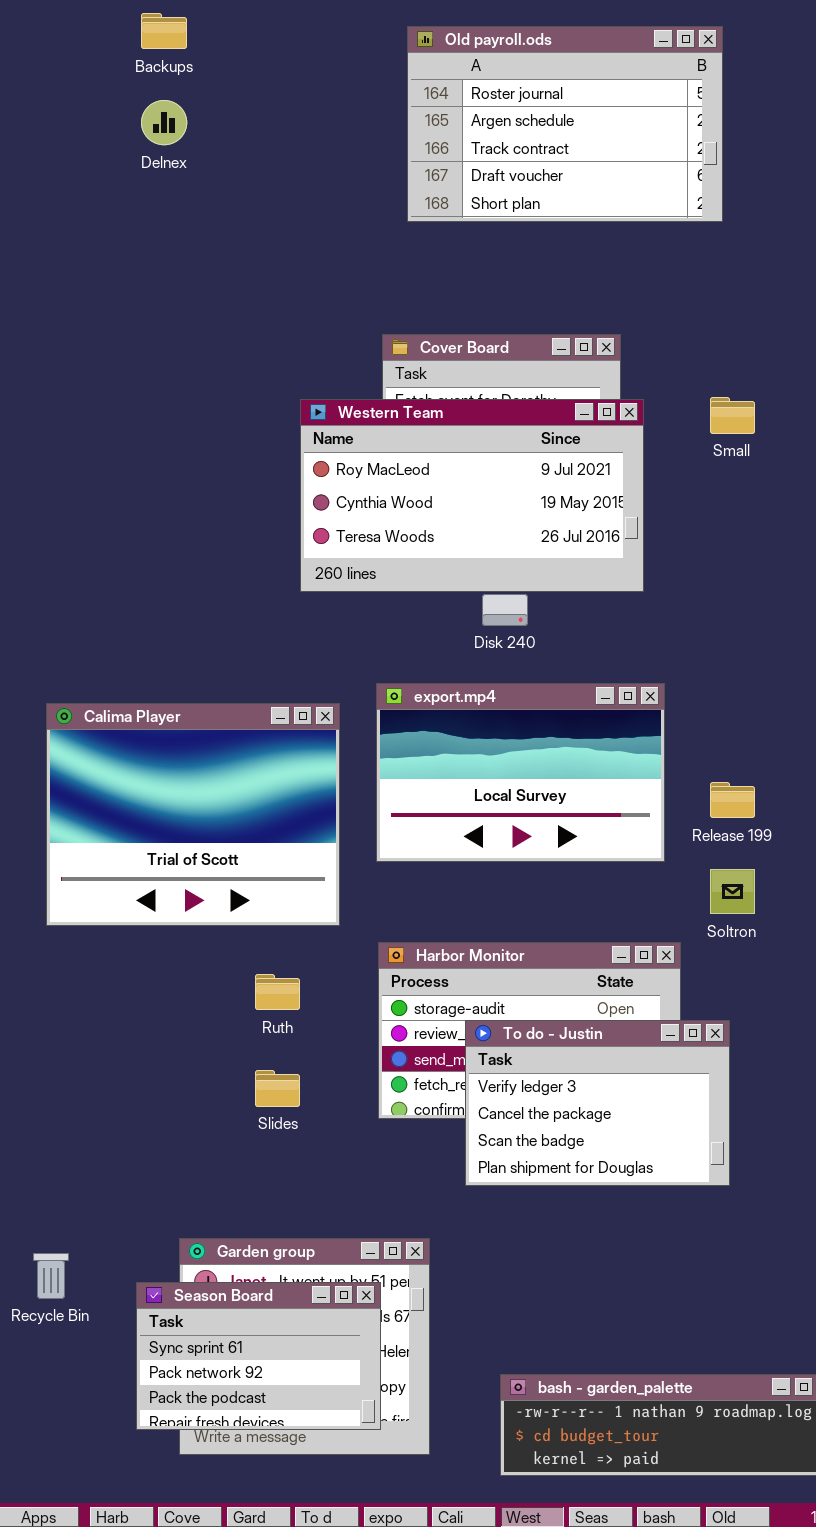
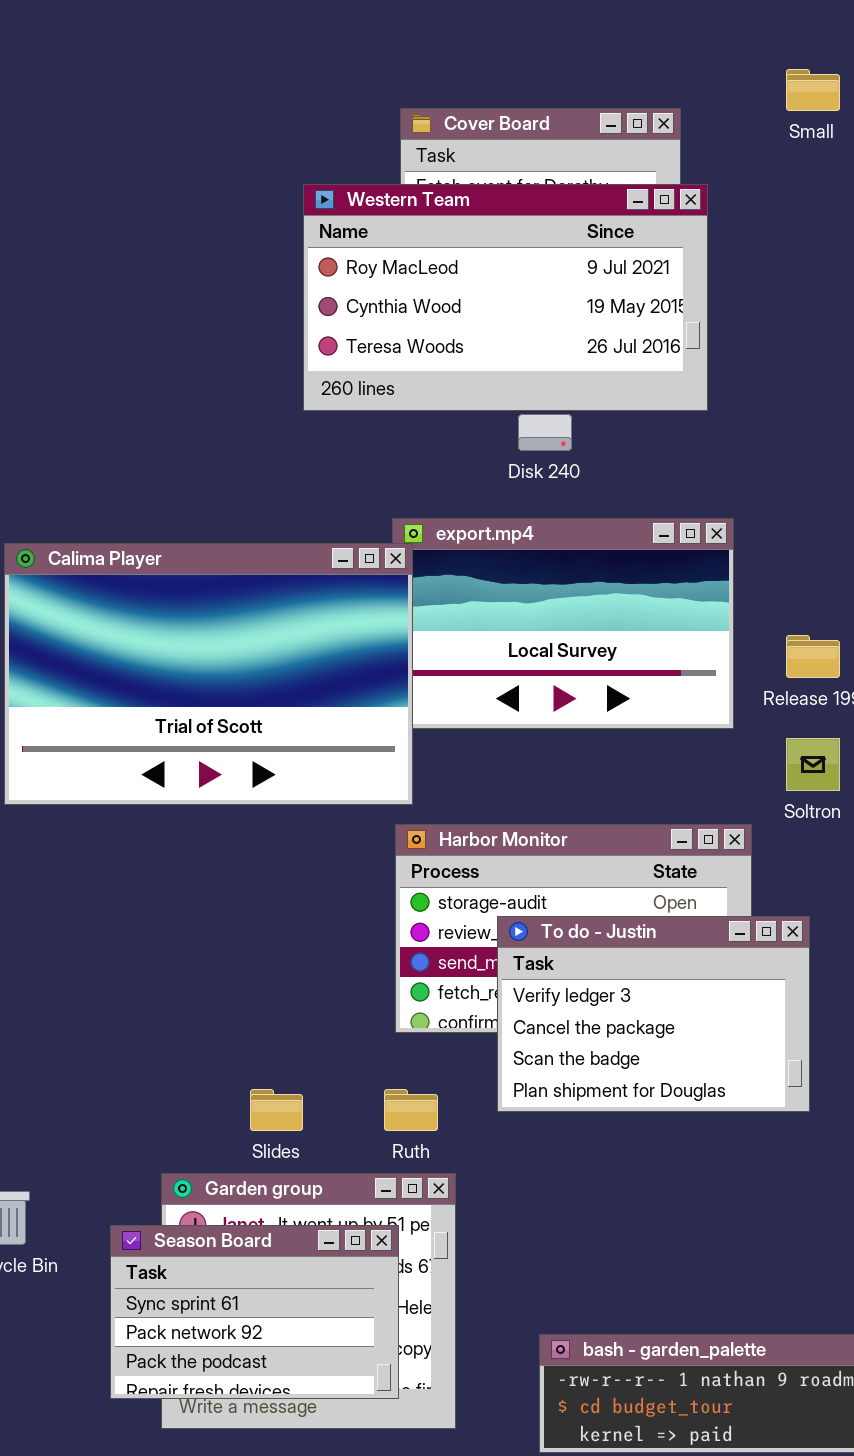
Small: [710,397,755,434] -> [786,69,840,111], moved
Calima Player: [46,703,340,926] -> [4,543,413,805], resized
Ruth: [255,974,300,1010] -> [384,1089,438,1131], moved
Slides: [255,1070,300,1107] -> [250,1089,303,1131], moved

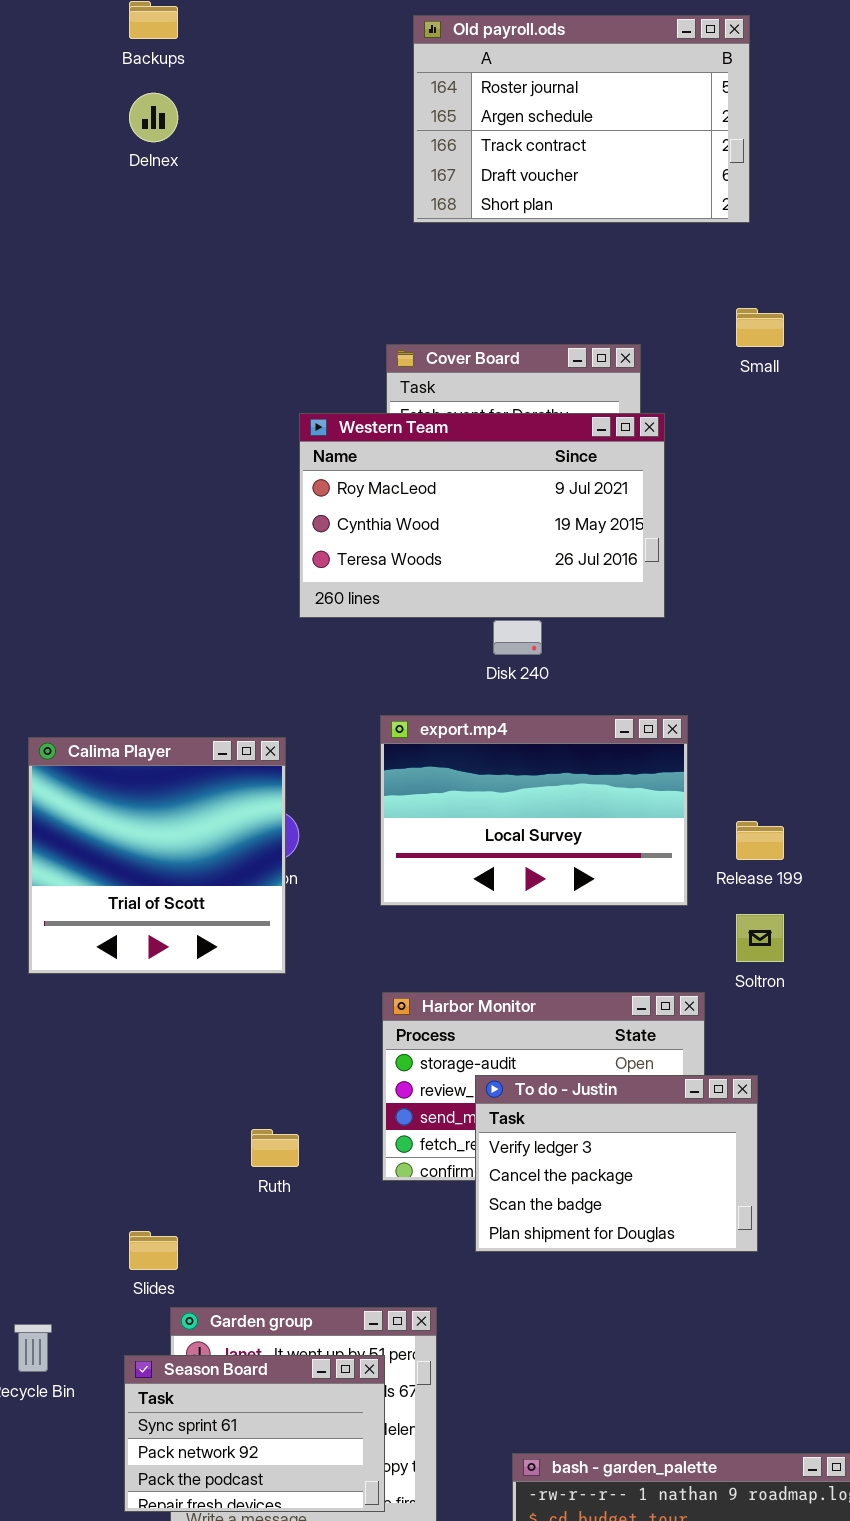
Calima Player: [4,543,413,805] -> [28,737,286,974], resized
Slides: [250,1089,303,1131] -> [129,1231,178,1270], moved
Ruth: [384,1089,438,1131] -> [251,1129,299,1167], moved

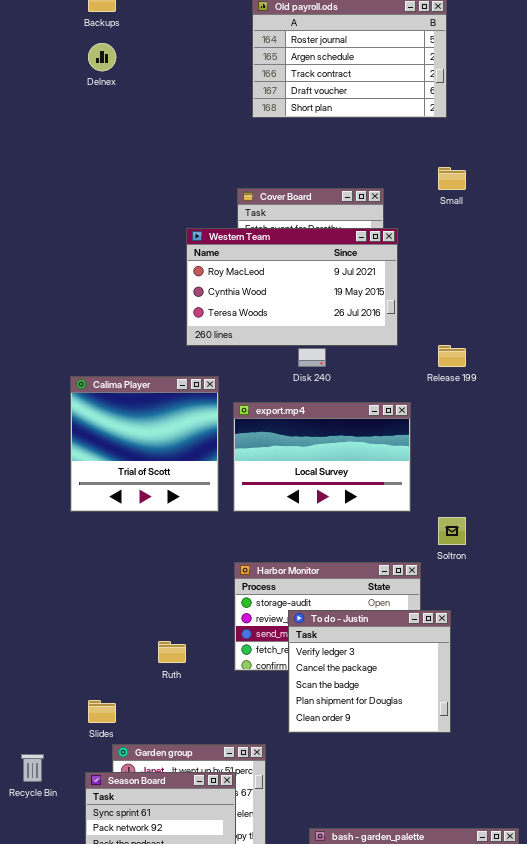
Calima Player: [28,737,286,974] -> [70,376,219,512], moved
Release 199: [736,821,784,860] -> [438,345,466,367], moved
To do - Justin: [475,1075,758,1252] -> [288,610,451,733], resized

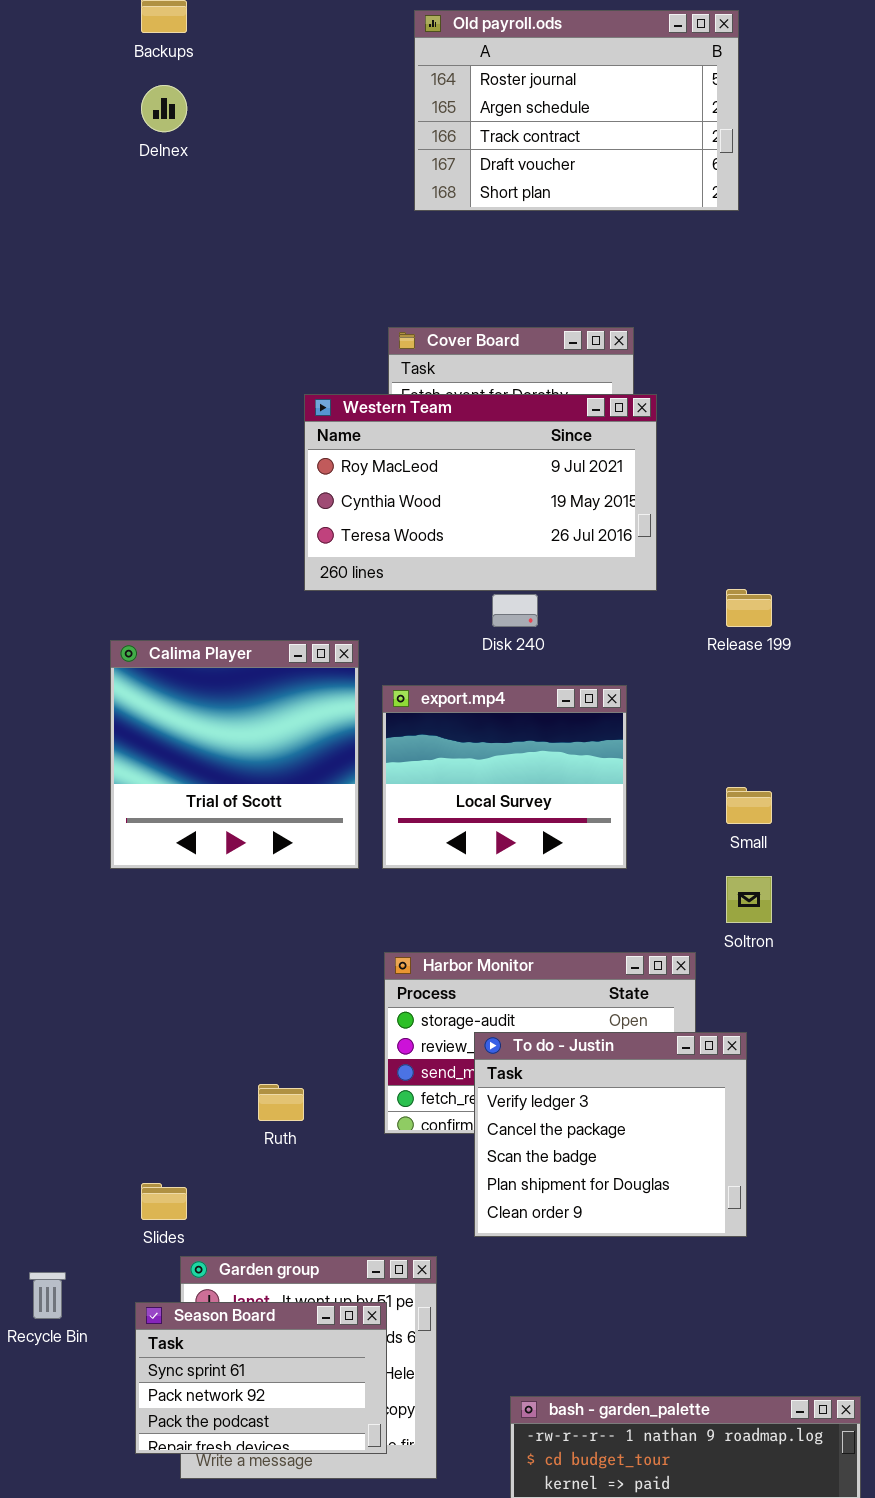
Small: [438,167,466,190] -> [726,787,772,824], moved
export.mp4: [233,402,411,512] -> [382,685,627,869], resized

